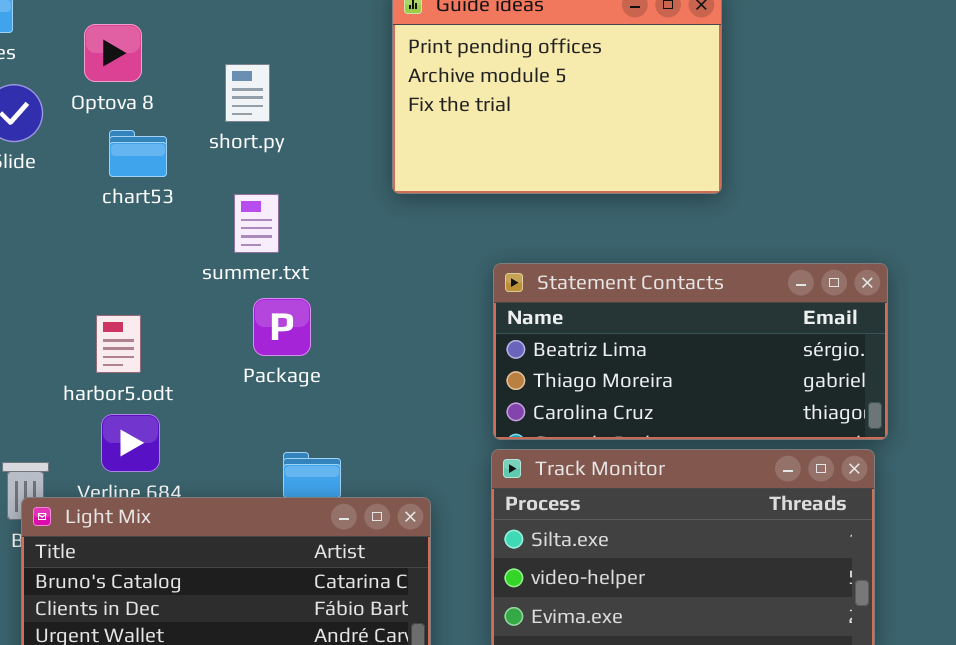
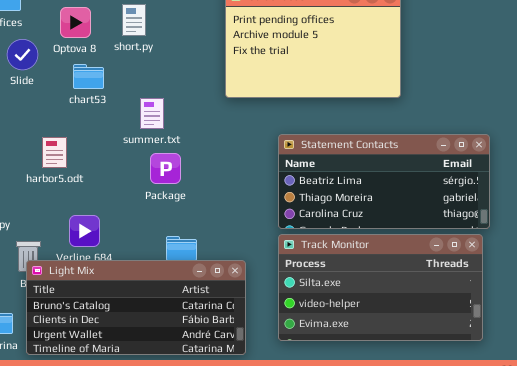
short.py: [225,64,270,122] -> [122,4,146,36], moved
harbor5.odt: [96,315,141,373] -> [42,137,67,168], moved

